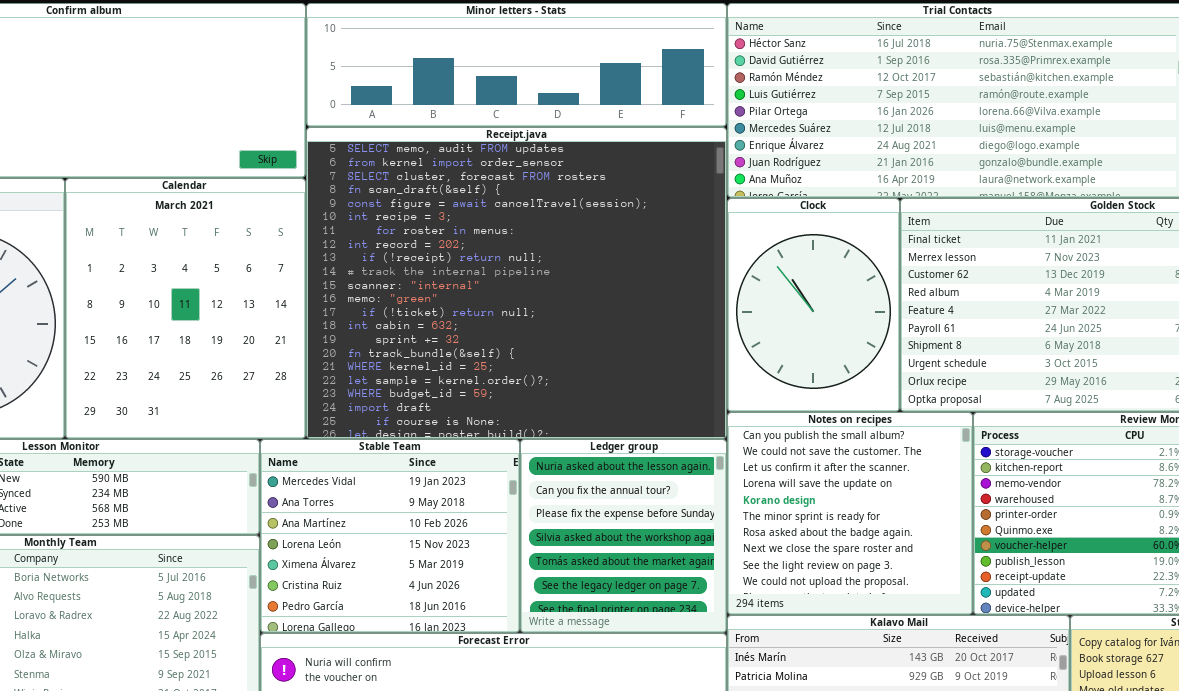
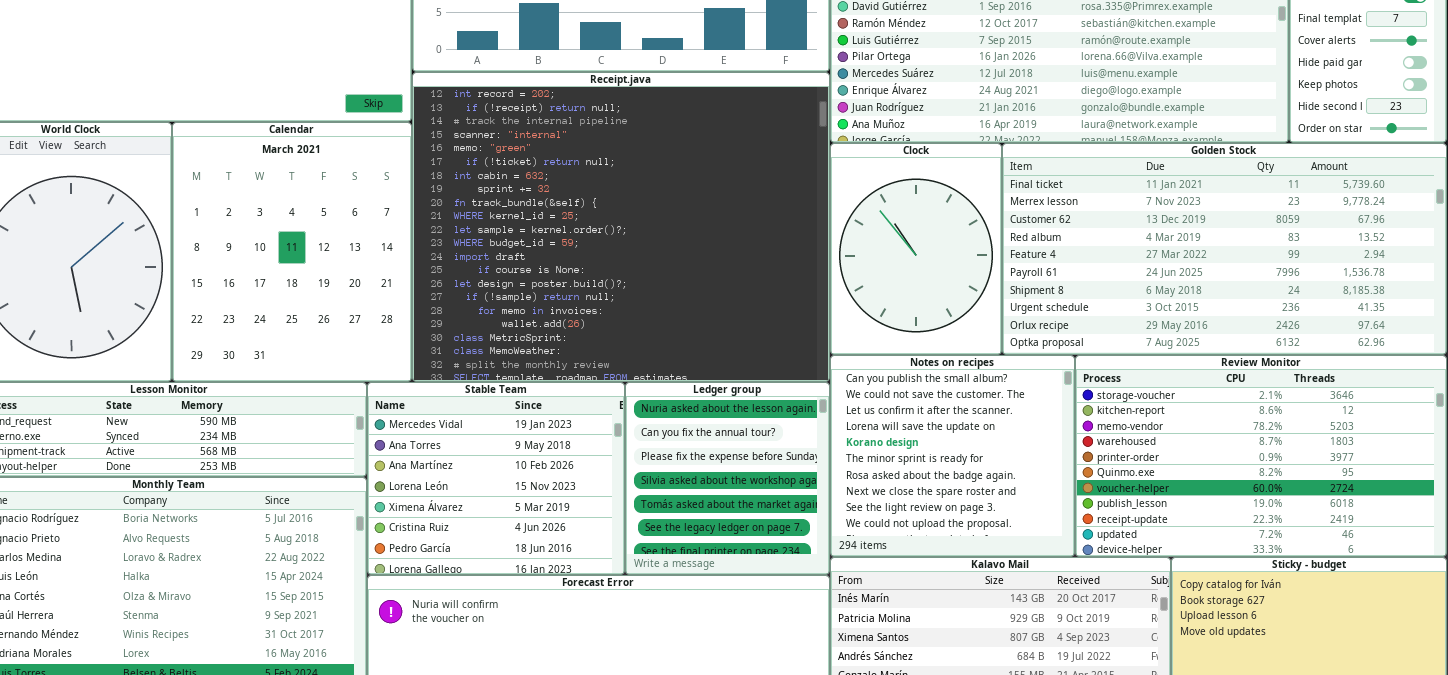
Receipt.java: [306,127,727,439] -> [412,72,830,382], scrolled down 7 rows

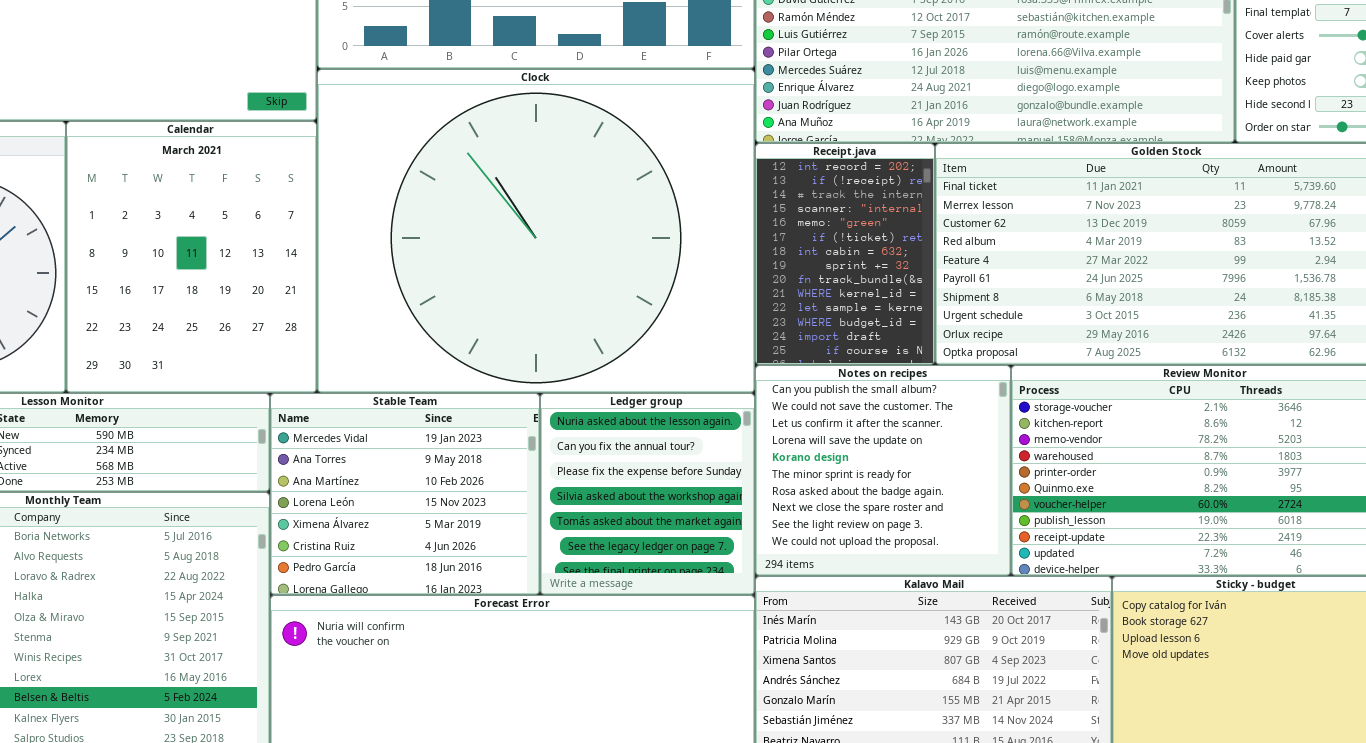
Receipt.java: [412,72,830,382] -> [755,143,935,365], moved, resized
Clock: [830,143,1002,355] -> [317,69,755,393], moved, resized

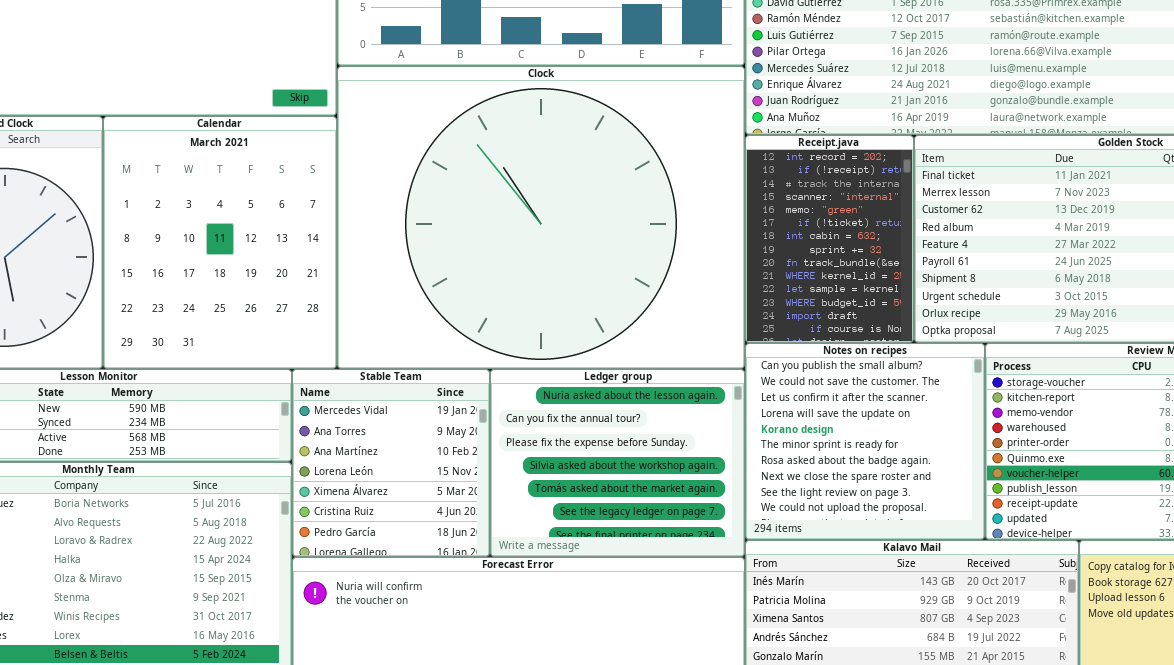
Stable Team: [270,393,540,595] -> [292,369,490,557], resized
Ledger group: [540,393,755,595] -> [490,369,745,557], resized

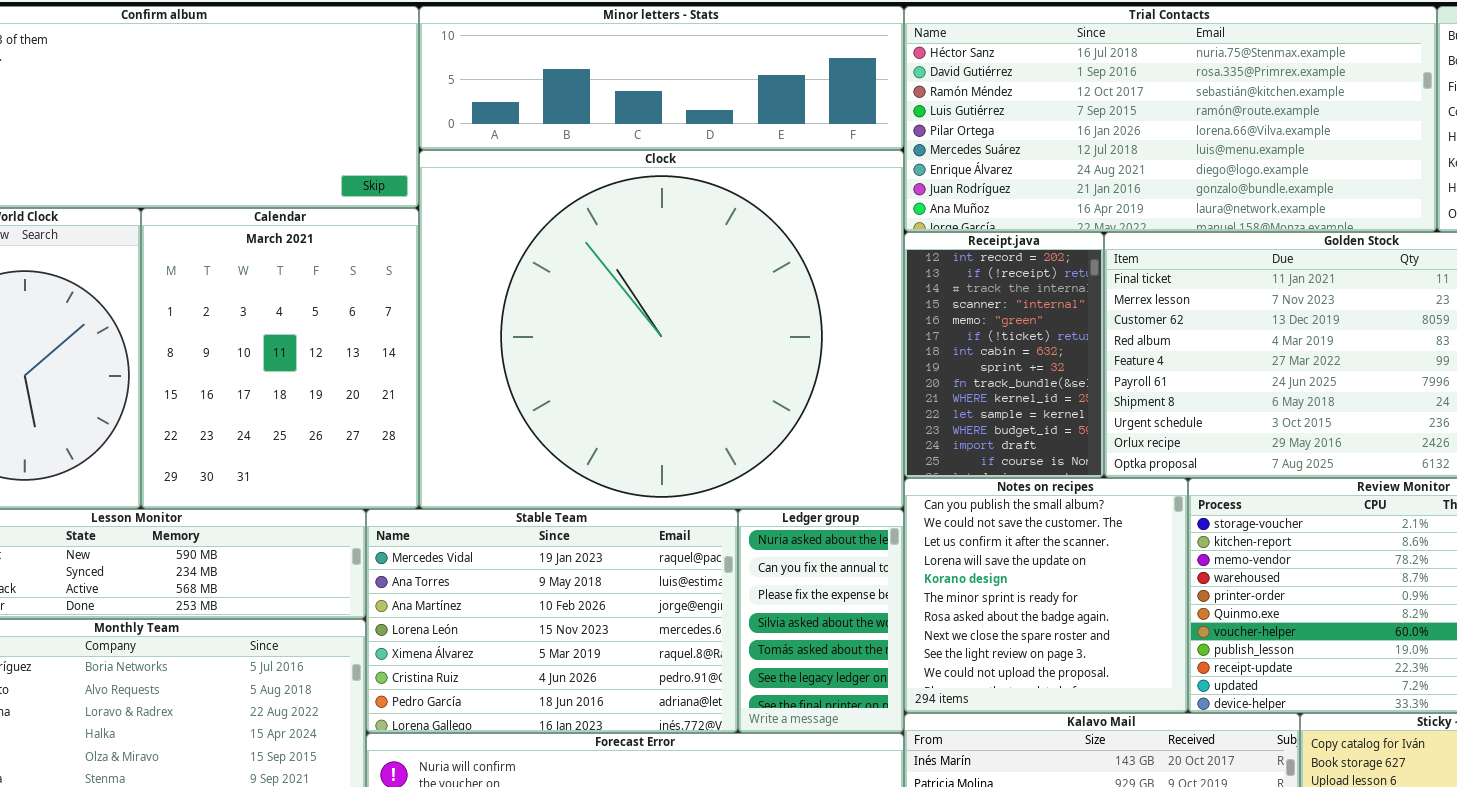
Stable Team: [292,369,490,557] -> [366,509,738,733], resized
Ledger group: [490,369,745,557] -> [738,509,904,733], resized

